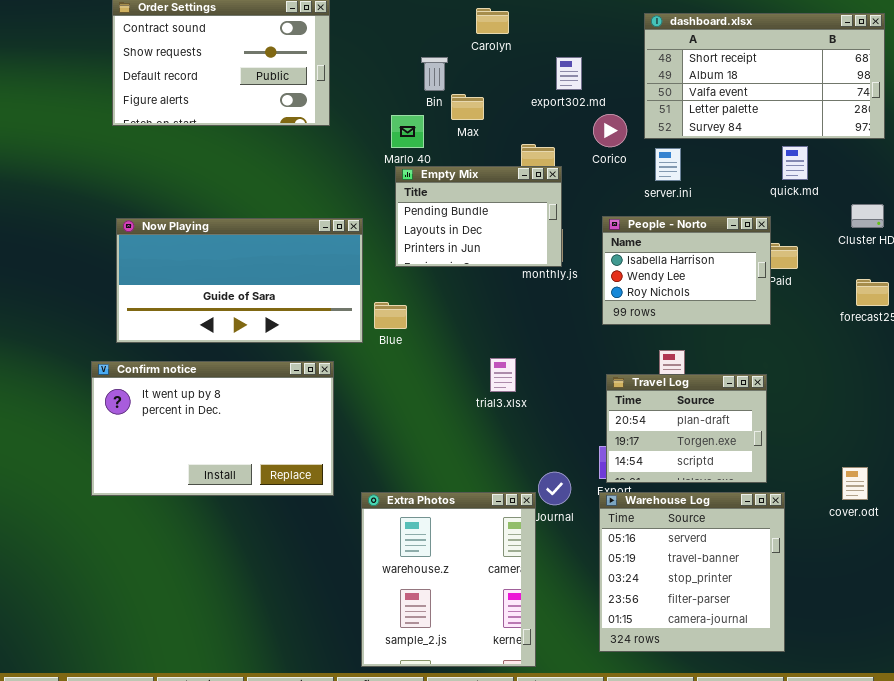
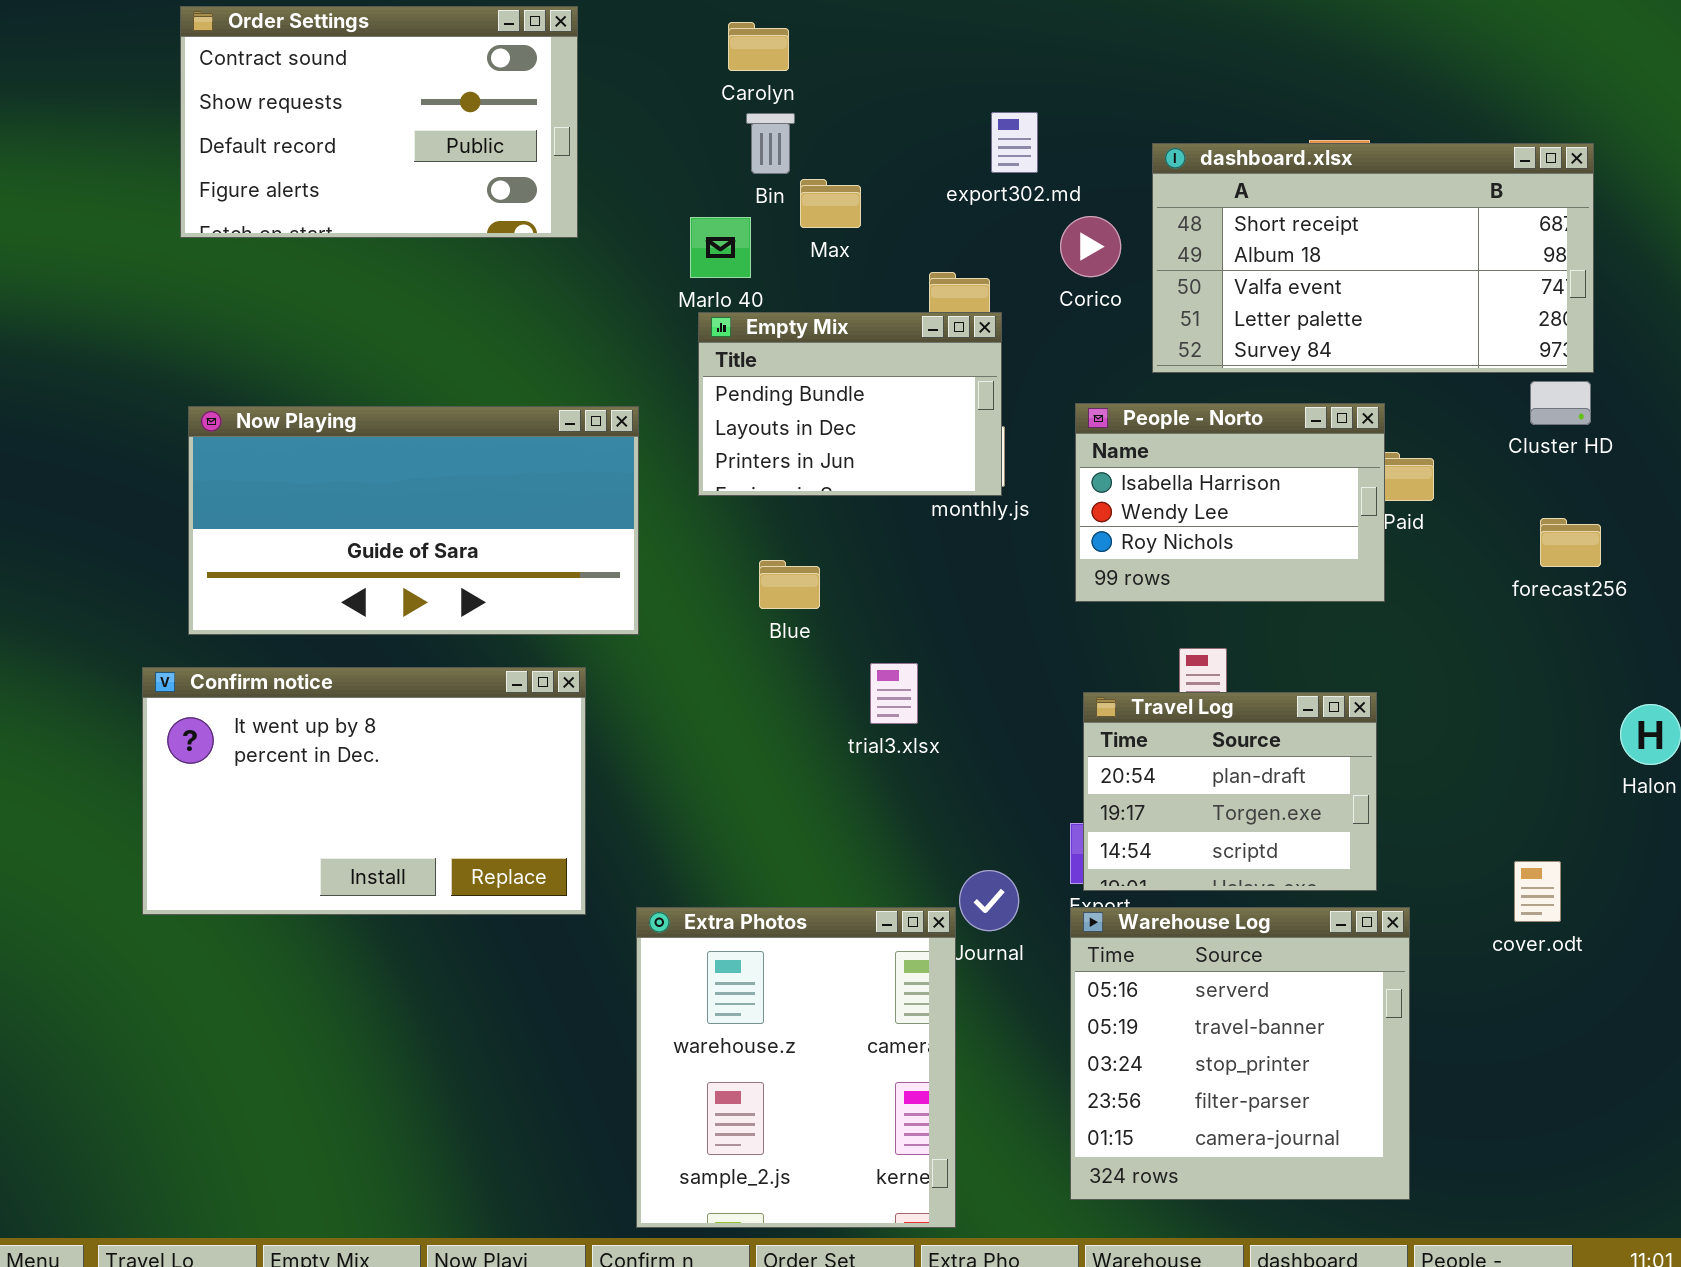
Carolyn: [476,8,509,34] -> [728,22,789,71], moved
dashboard.xlsx: [644,13,885,139] -> [1152,143,1594,373], moved
Blue: [374,302,407,329] -> [759,560,820,609], moved

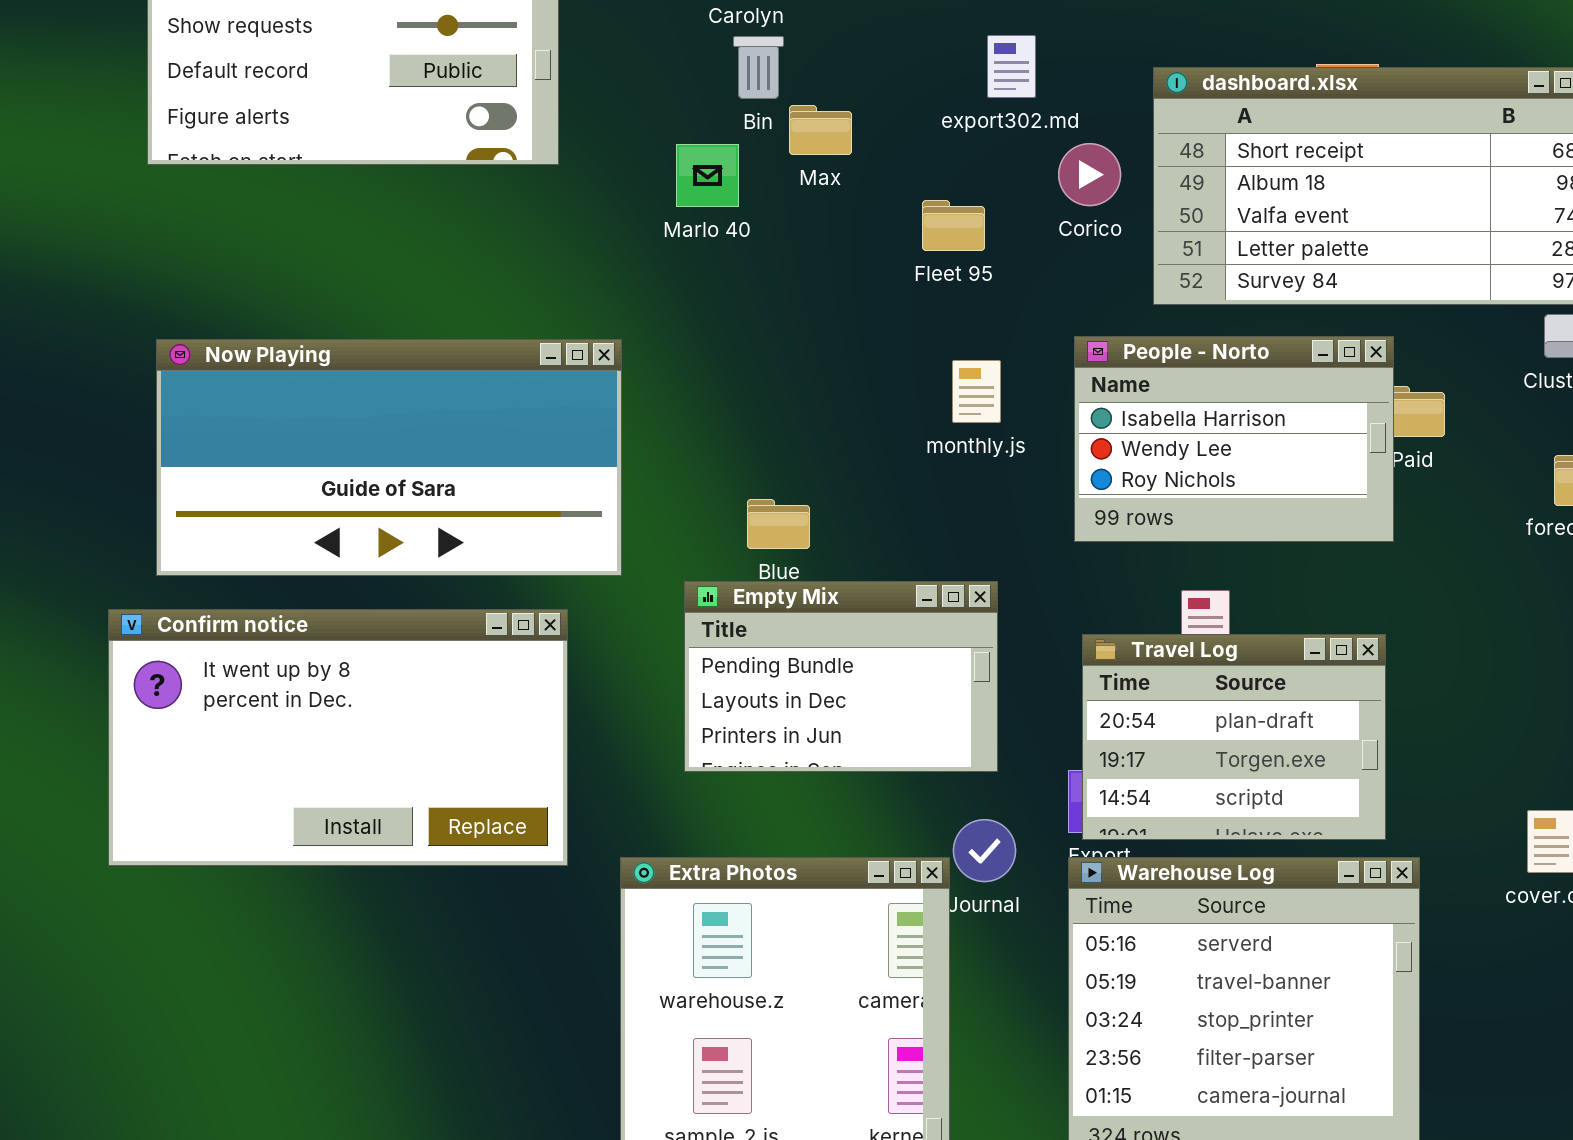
Empty Mix: [698,312,1002,496] -> [684,581,998,772], moved

